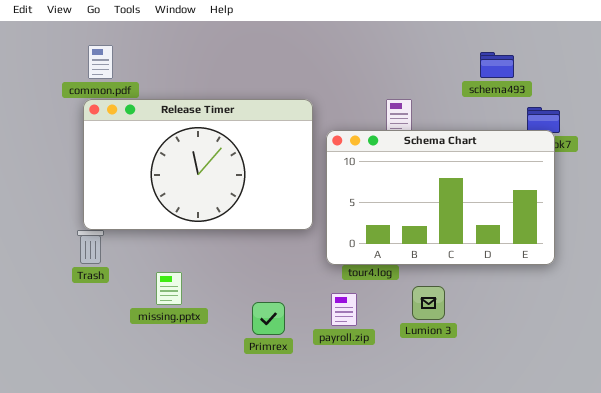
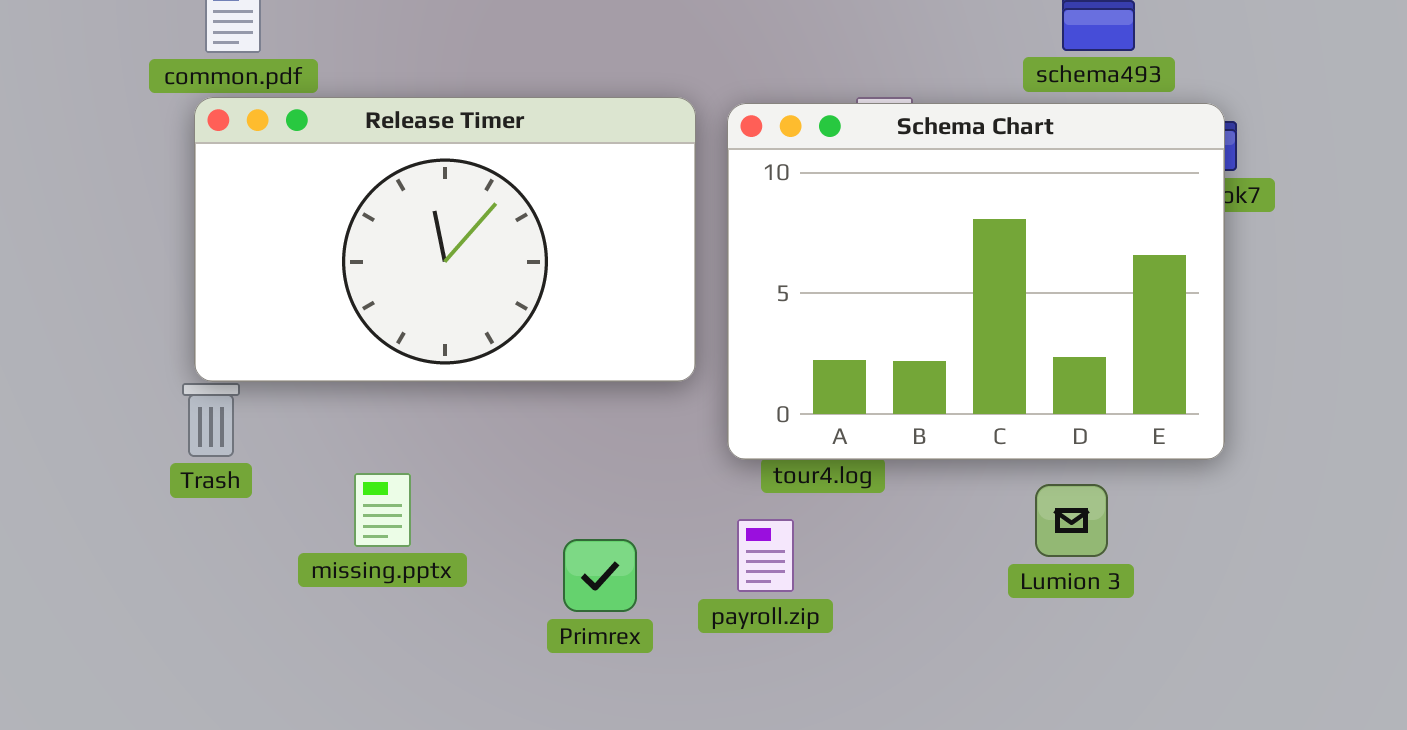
Schema Chart: [326,130,555,265] -> [727,103,1225,460], resized
Lumion 3: [412,286,445,320] -> [1035,484,1108,557], moved

